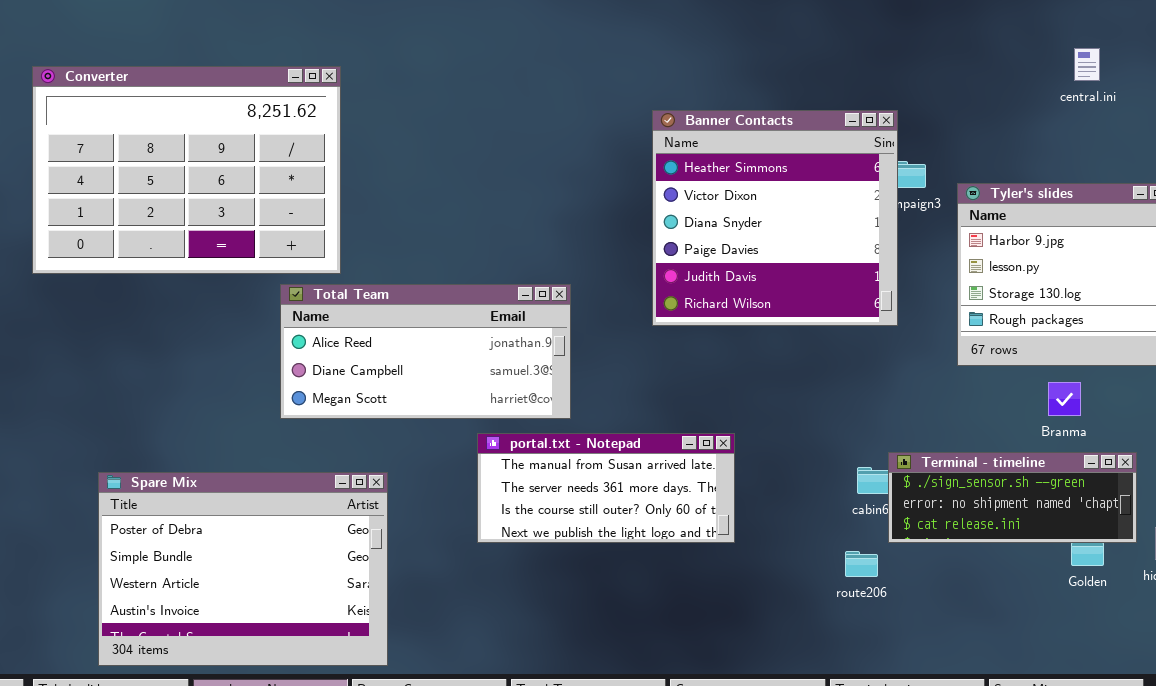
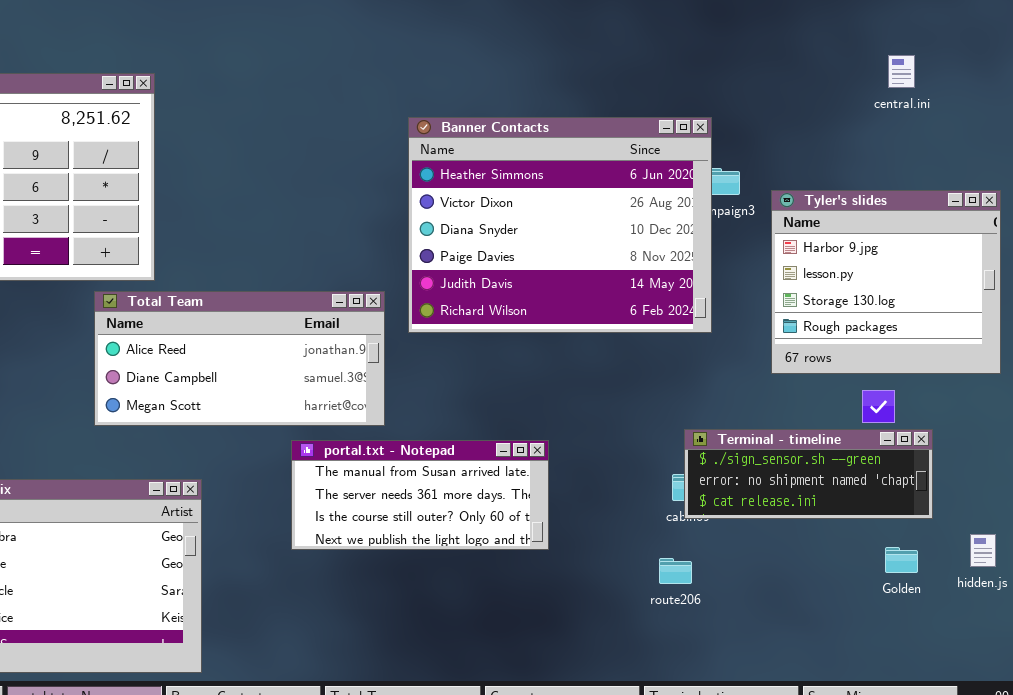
Banner Contacts: [652,110,898,326] -> [408,117,712,333], resized
Terminal - timeline: [888,452,1137,543] -> [684,429,933,519], moved

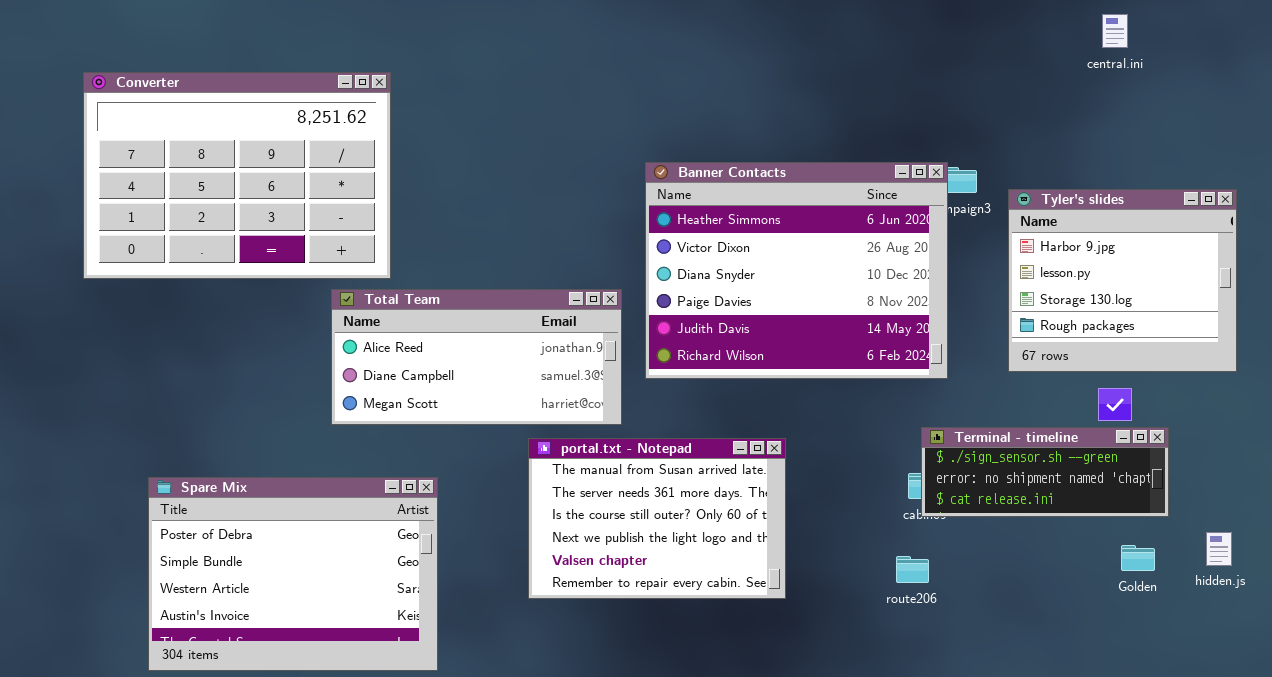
central.ini: [888,55,915,88] -> [1102,14,1128,48], moved
Banner Contacts: [408,117,712,333] -> [645,162,948,379], moved
portal.txt - Notepad: [291,440,549,550] -> [528,438,786,599], resized

